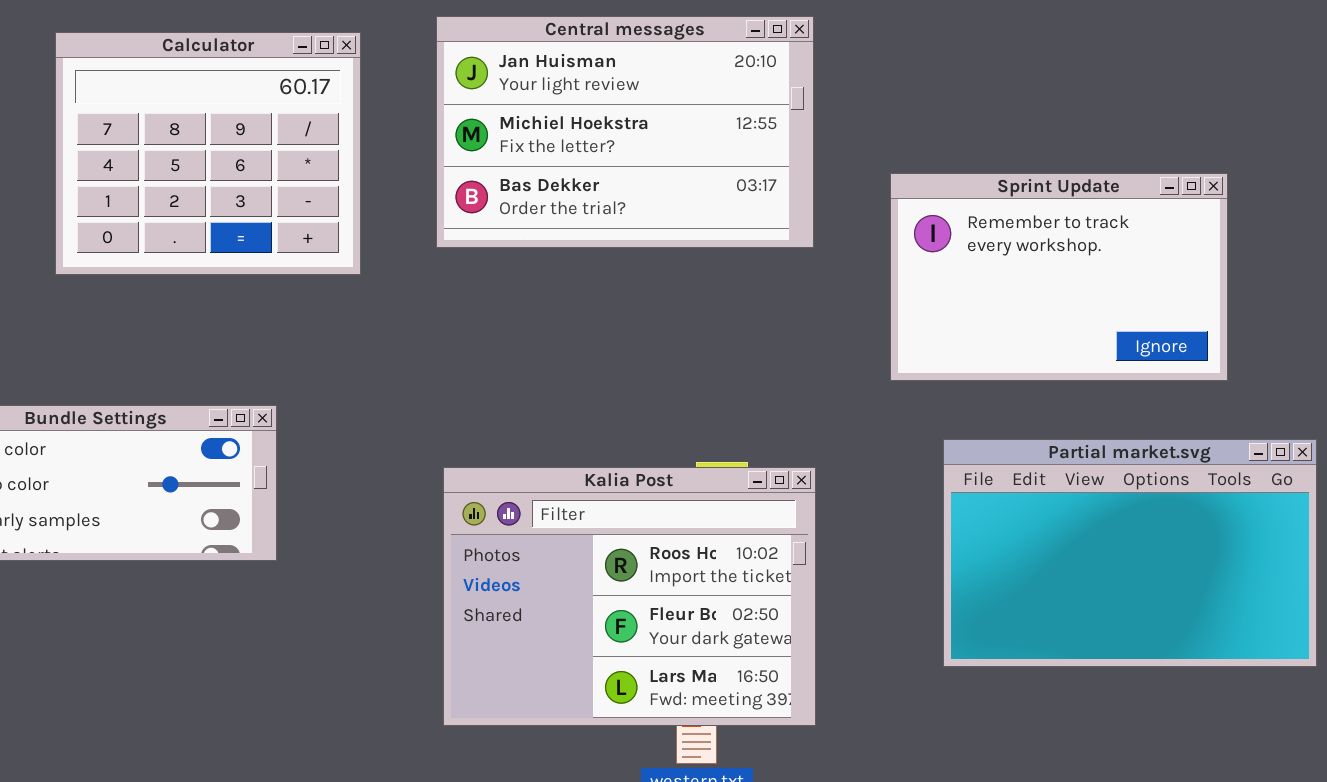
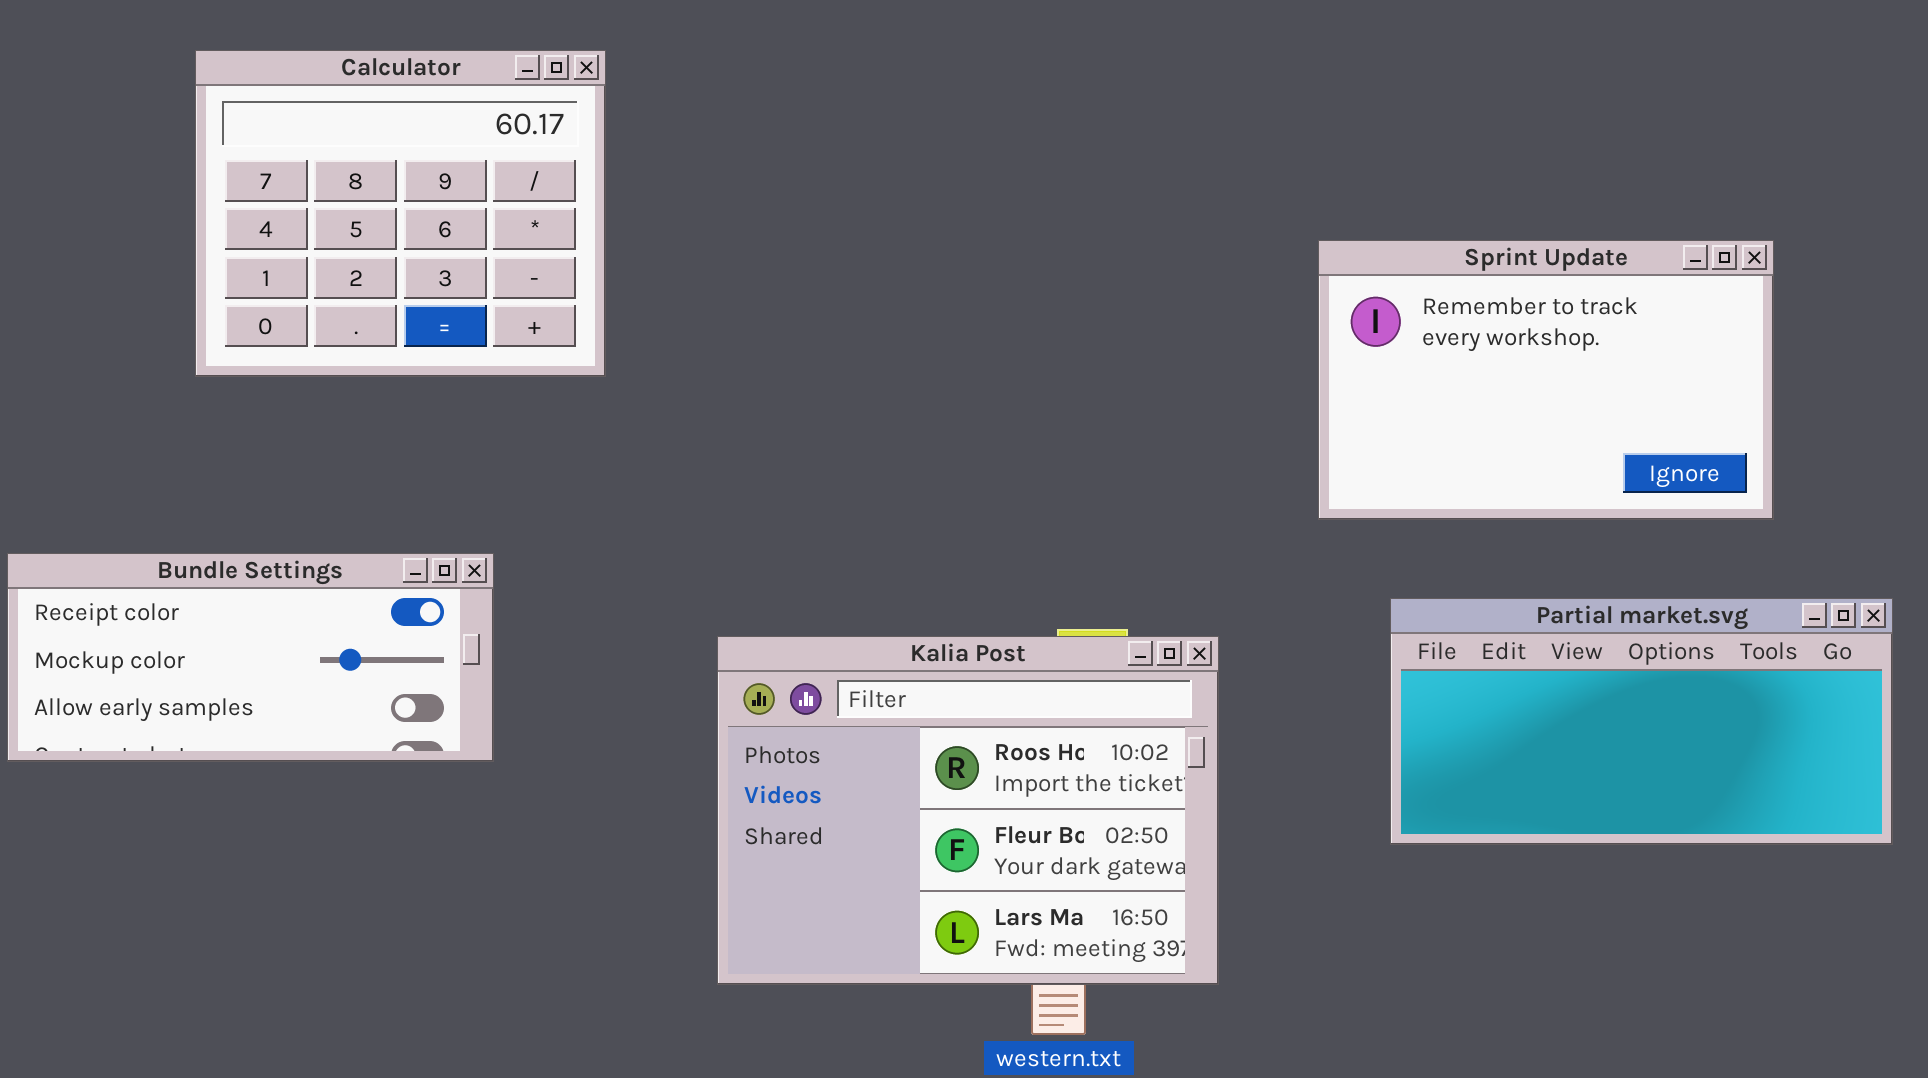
Central messages: [436,16,814,248] -> none, closed
Partial market.svg: [943,439,1317,667] -> [1390,598,1893,845], resized

